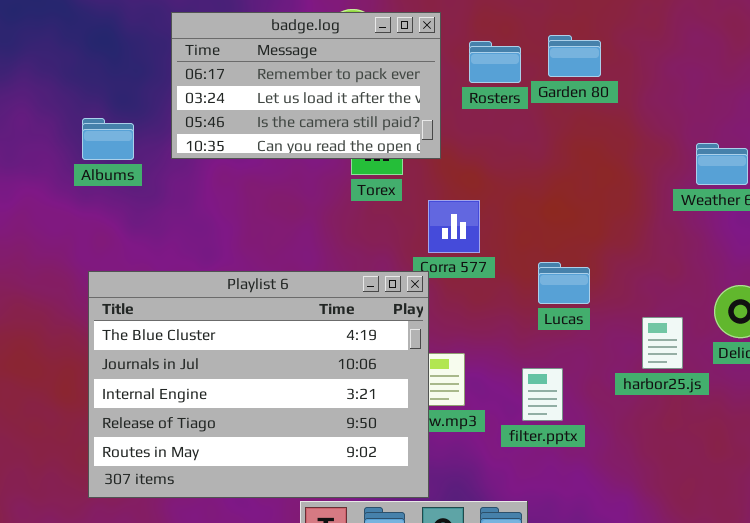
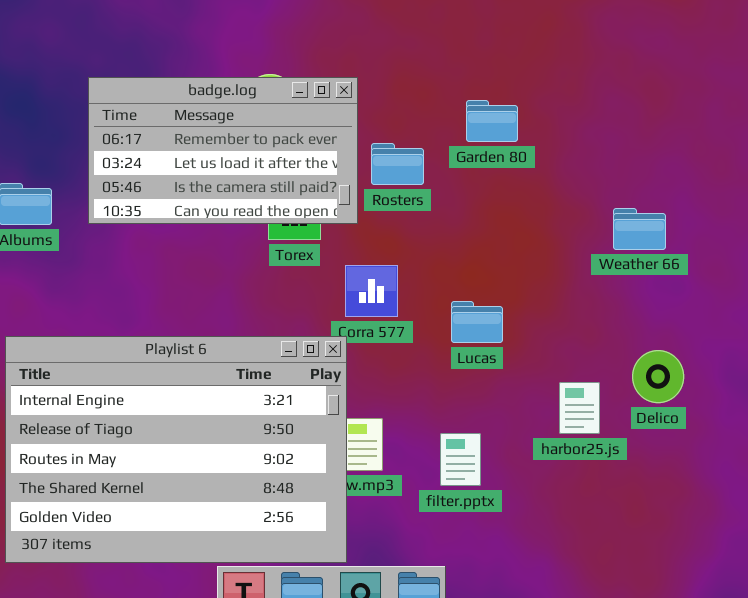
Rosters: [469,41,521,83] -> [371,143,424,185], moved
Lucas: [538,262,590,304] -> [451,301,503,343], moved
Playlist 6: [88,271,429,498] -> [5,336,347,563], scrolled down 2 rows

